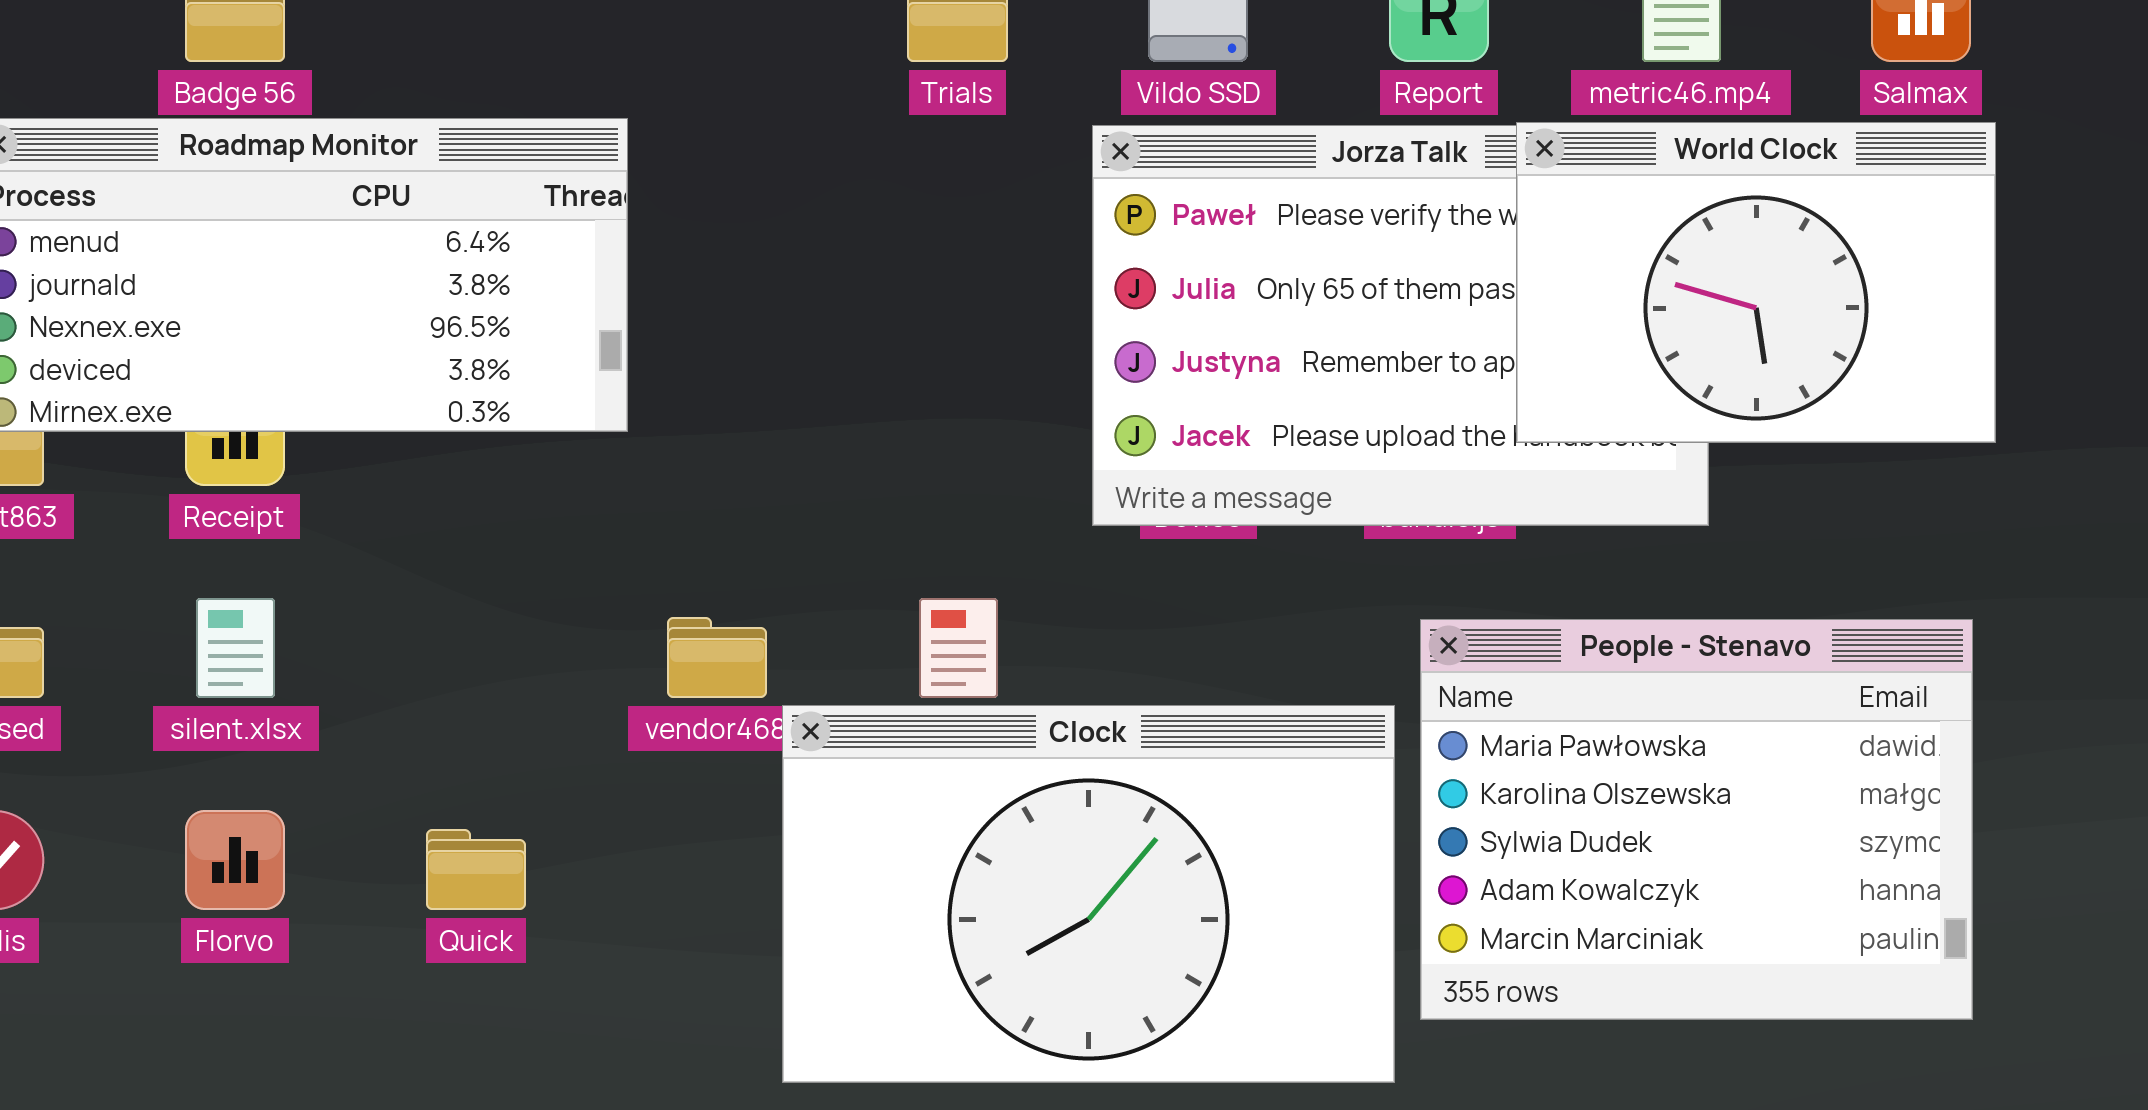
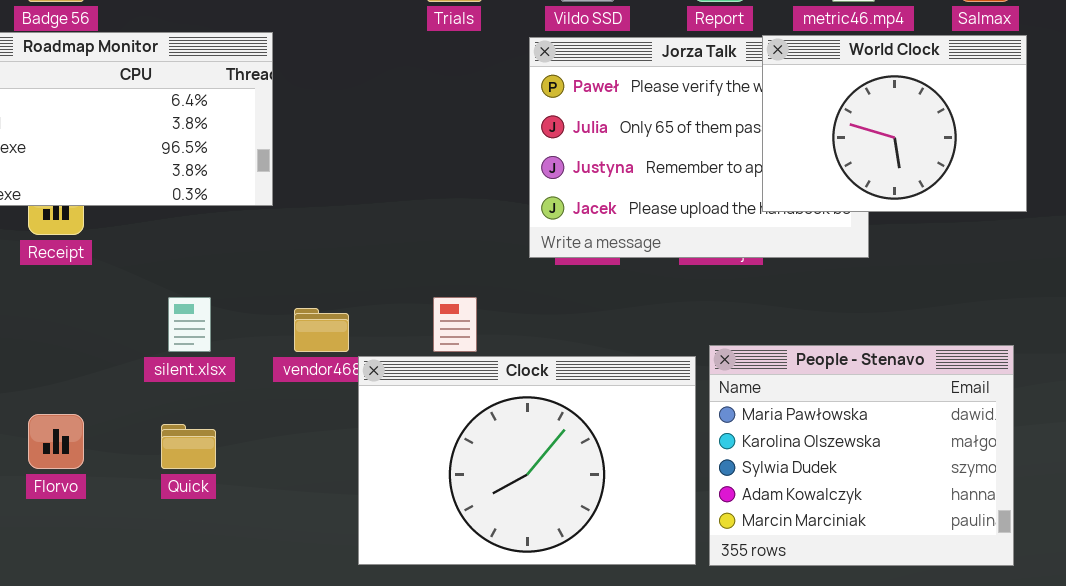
silent.xlsx: [196,598,275,698] -> [168,297,211,352], moved
People - Stenavo: [1420,619,1973,1020] -> [709,345,1014,566], moved

